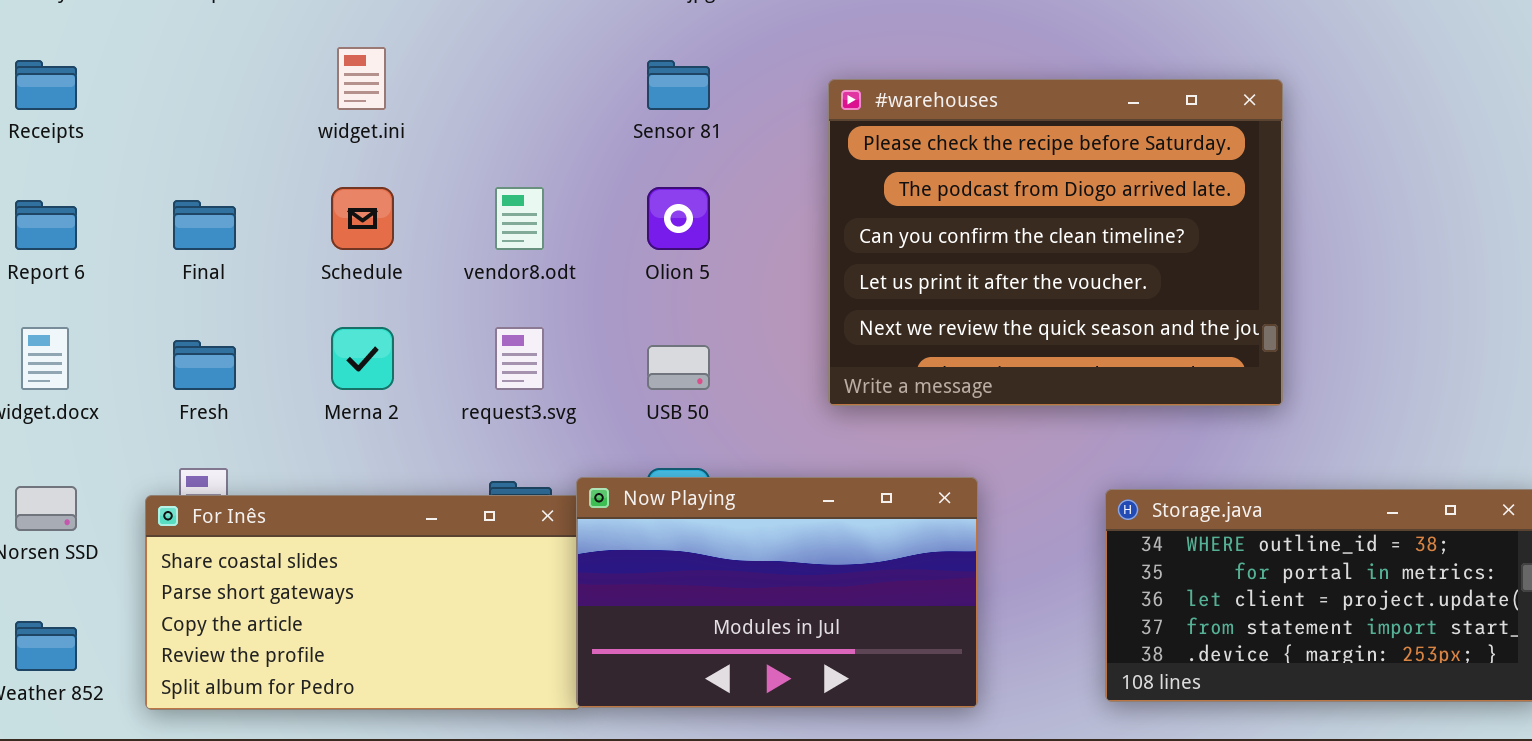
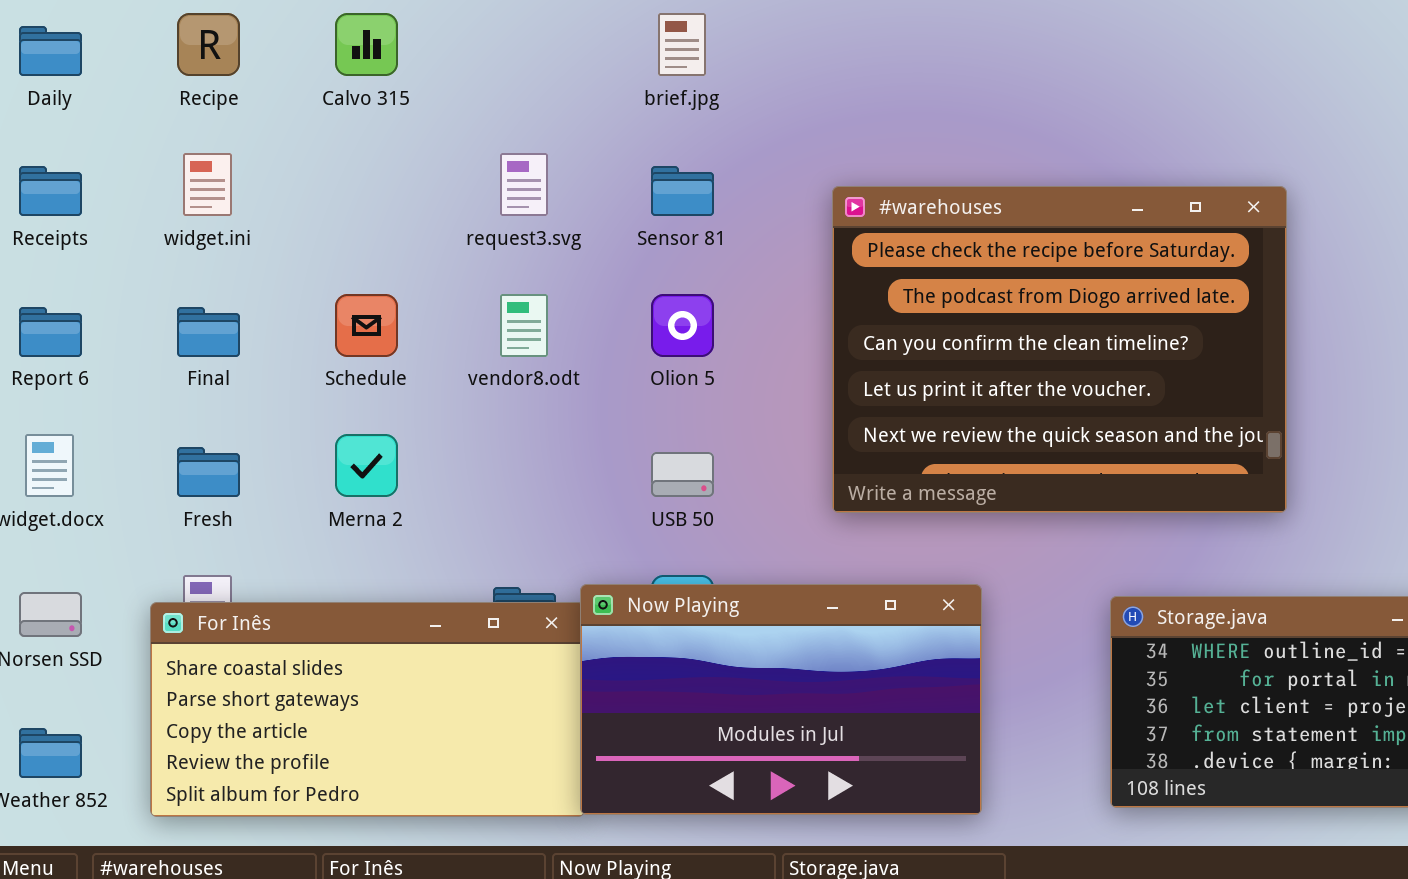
widget.ini: [337,47,386,110] -> [183,153,232,216], moved
request3.svg: [495,327,544,390] -> [500,153,548,216], moved

